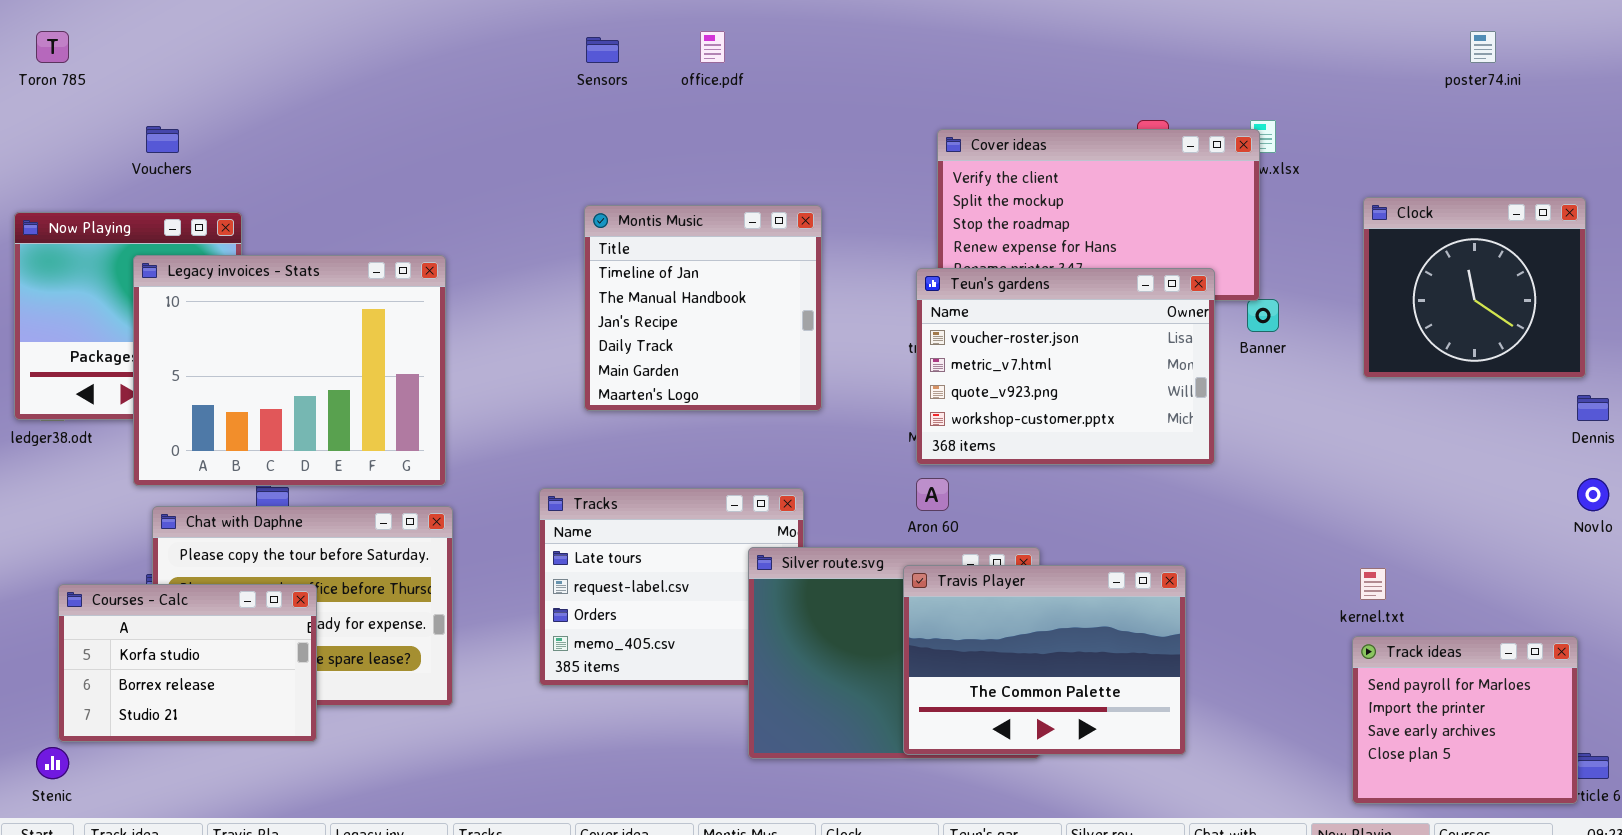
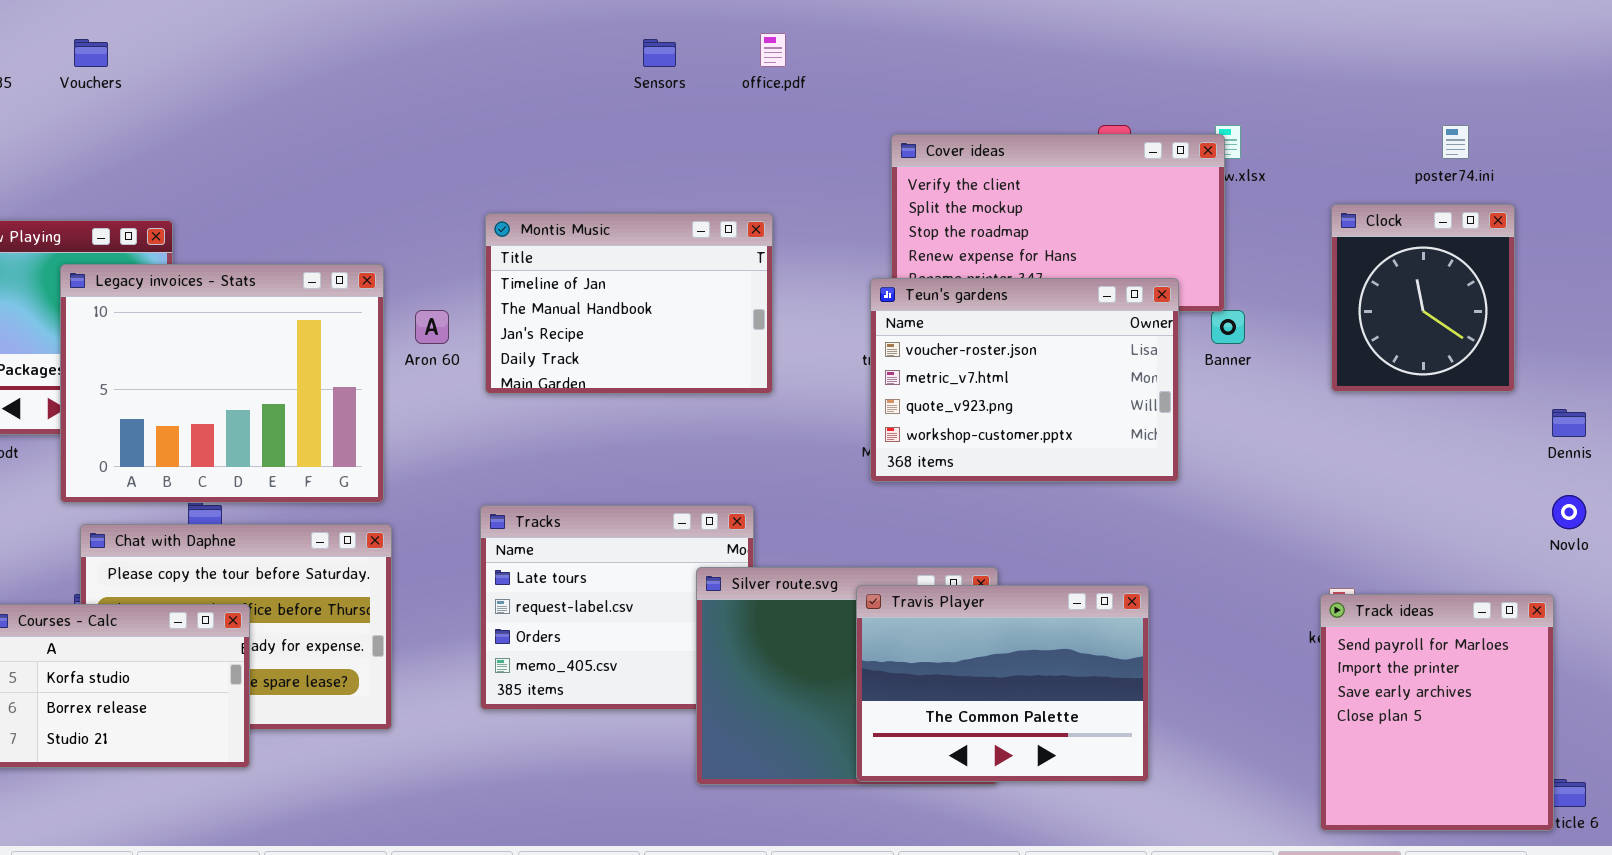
office.pdf: [700,31,725,63] -> [760,33,786,67], moved
poster74.ini: [1470,31,1496,63] -> [1442,125,1469,159], moved
Sensors: [586,37,619,63] -> [643,39,676,67], moved
Vouchers: [146,126,179,153] -> [74,39,108,67], moved
Clock: [1363,197,1586,378] -> [1331,204,1515,392], resized
Montis Music: [584,205,822,411] -> [485,213,773,394], resized
Aron 60: [916,478,949,511] -> [415,310,449,344], moved
Track ideas: [1352,636,1578,804] -> [1320,594,1554,831], resized

